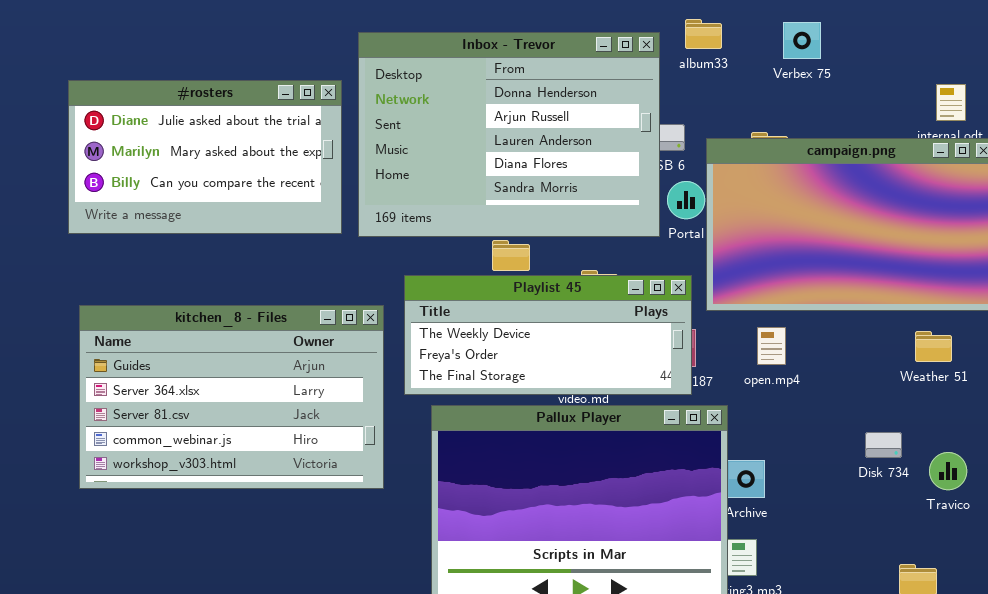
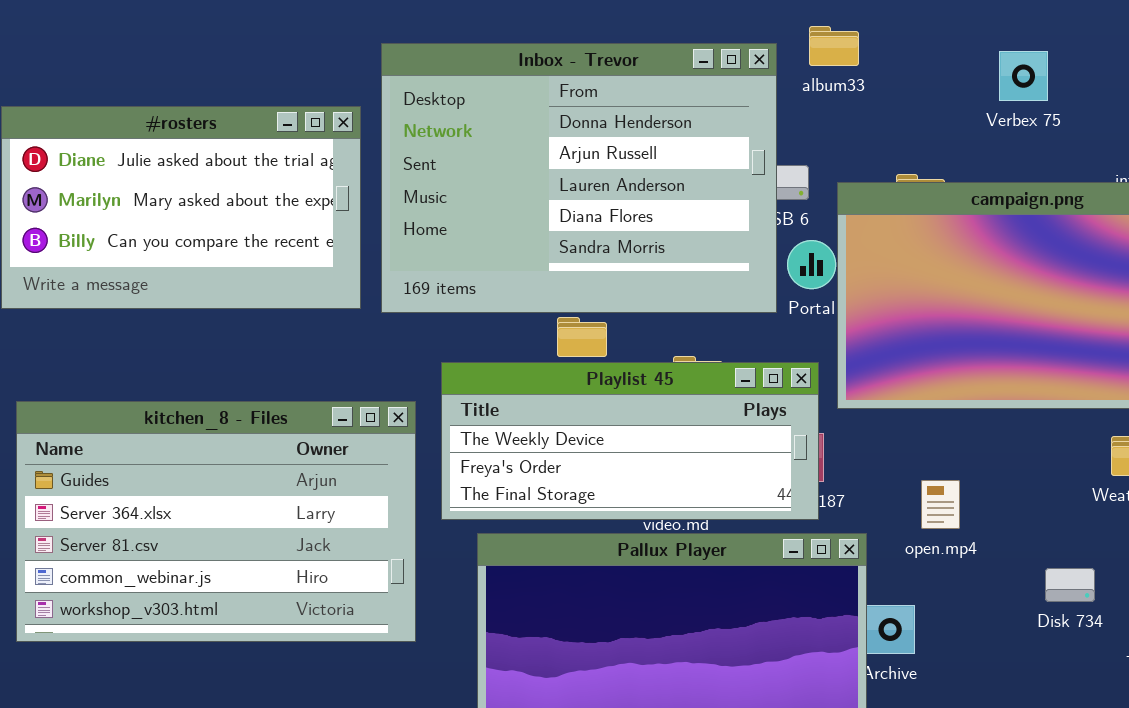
Verbex 75: [783,22,821,59] -> [999,51,1048,101], moved
open.mp4: [757,327,786,365] -> [921,480,960,529], moved

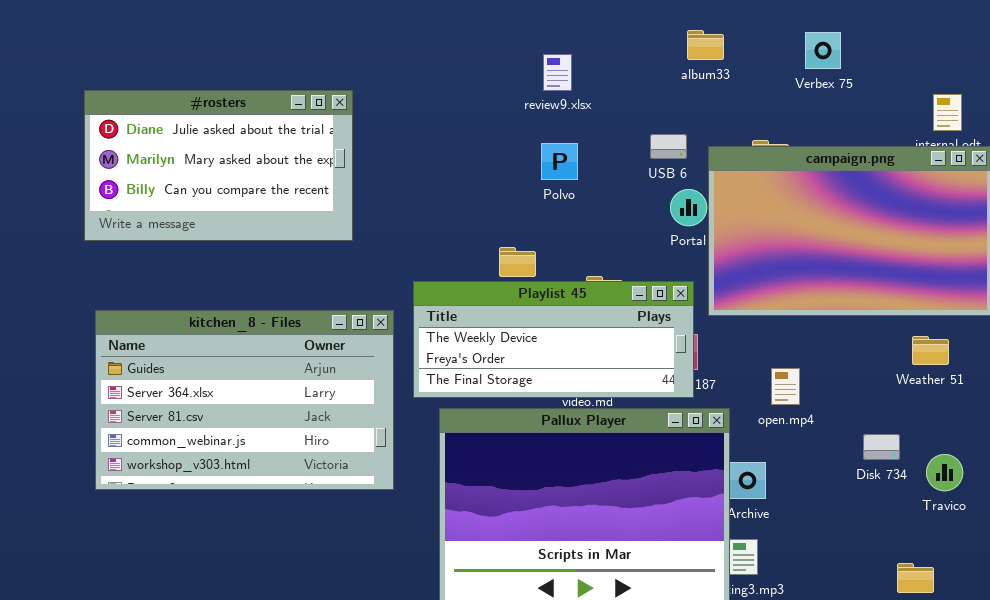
Inbox - Trevor: [381,43,777,313] -> none, closed
Verbex 75: [999,51,1048,101] -> [805,32,841,69], moved

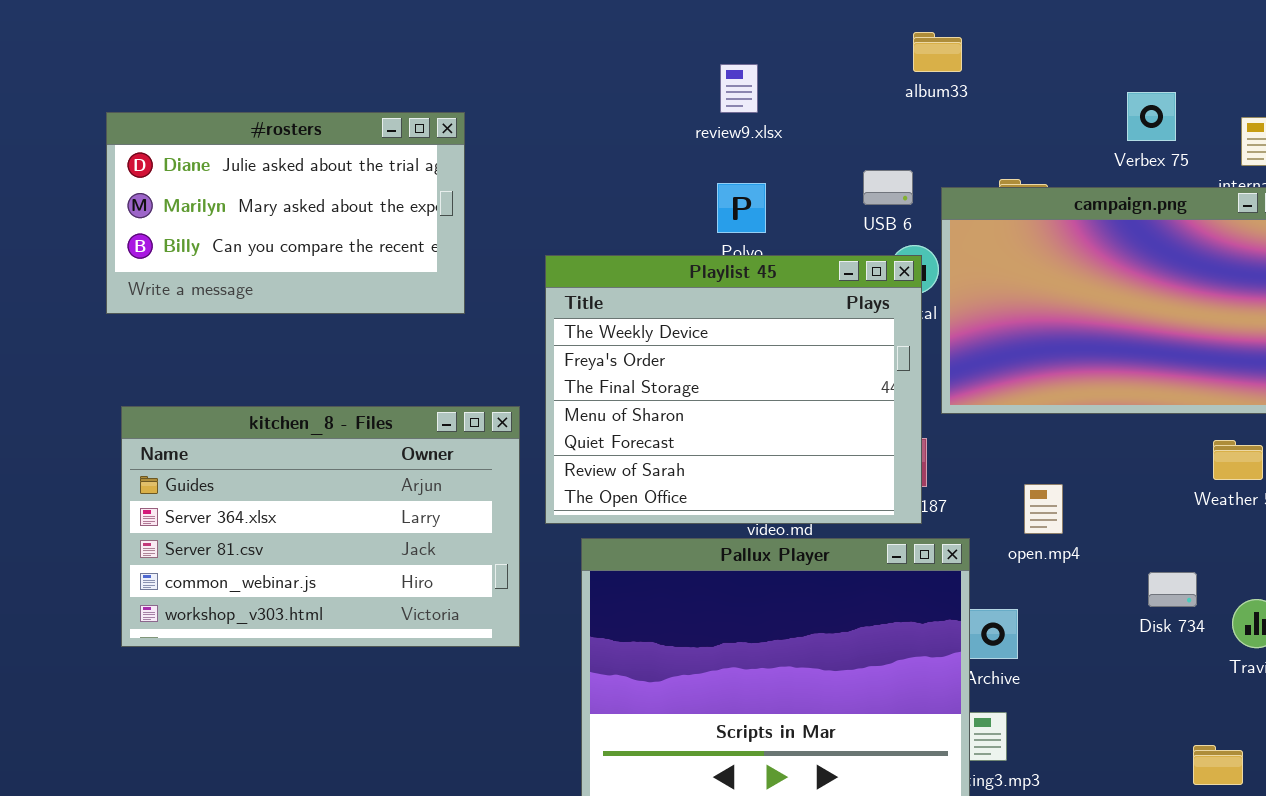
Verbex 75: [805,32,841,69] -> [1127,92,1176,141], moved
Playlist 45: [413,281,694,398] -> [545,255,922,524], resized

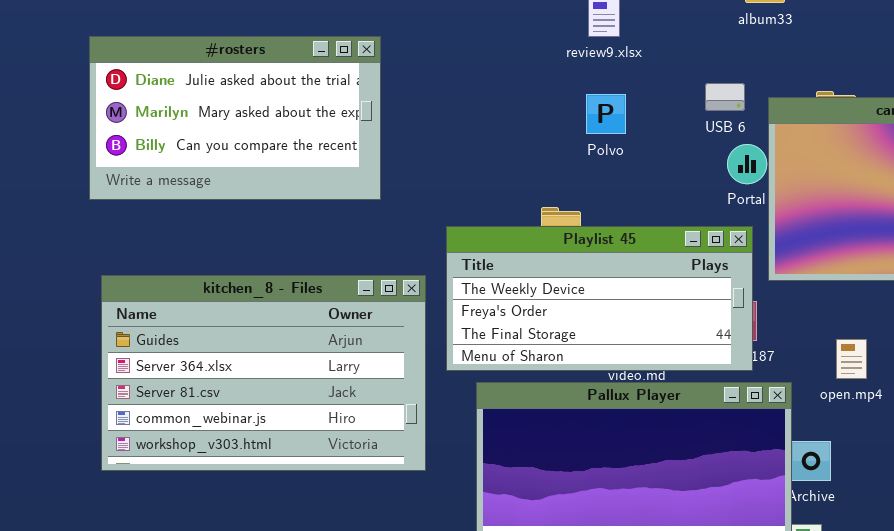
Playlist 45: [545,255,922,524] -> [446,226,753,371], resized

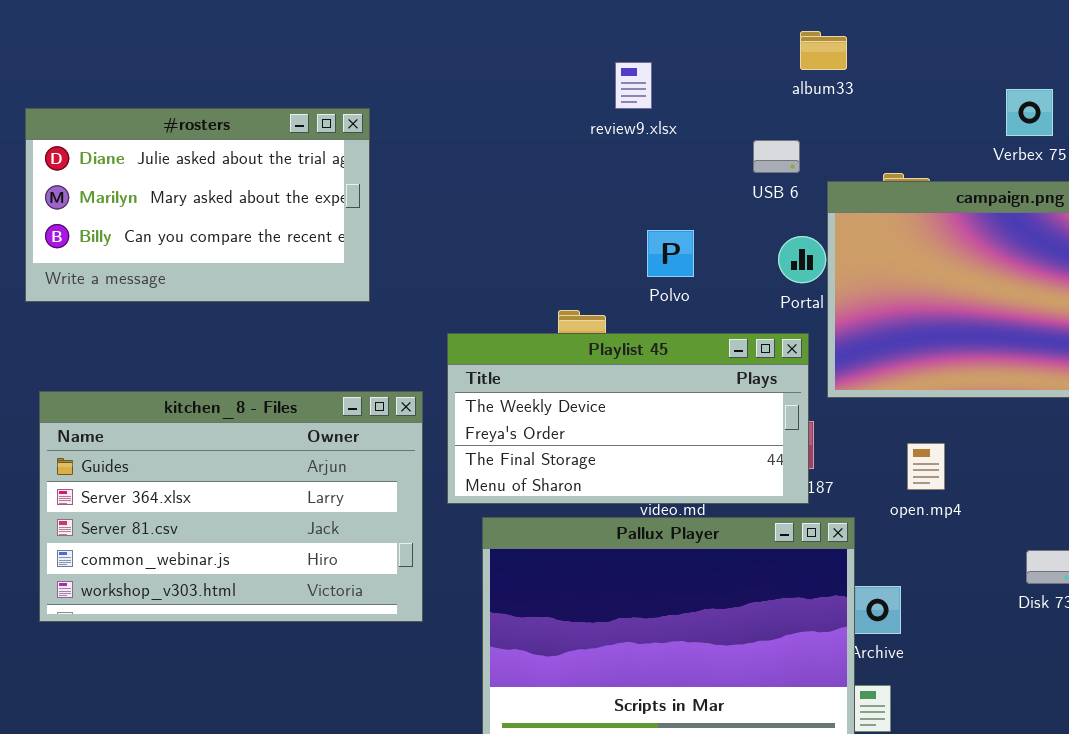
USB 6: [705,83,745,111] -> [753,140,800,173], moved
Polvo: [586,94,626,134] -> [647,230,694,277], moved
open.mp4: [836,339,867,379] -> [907,443,945,490], moved

